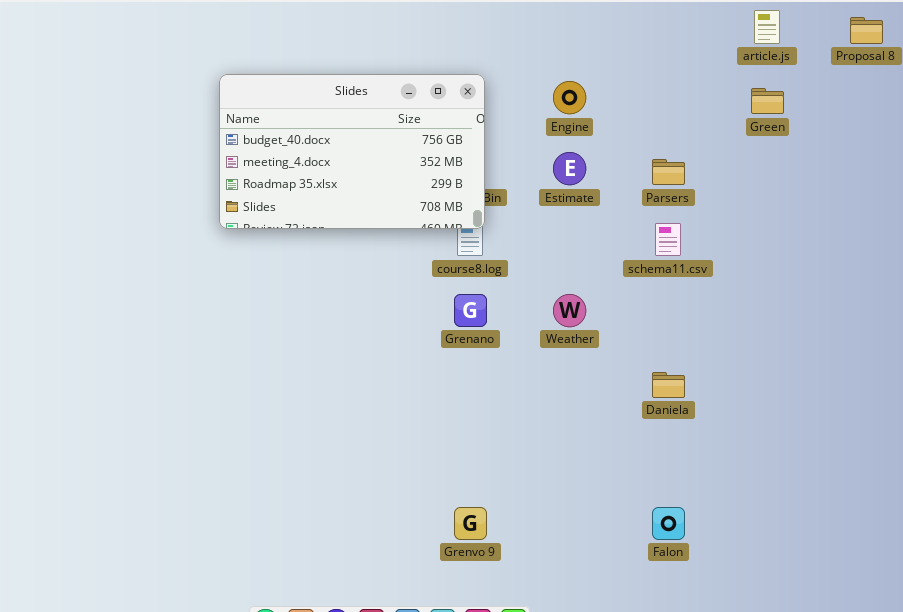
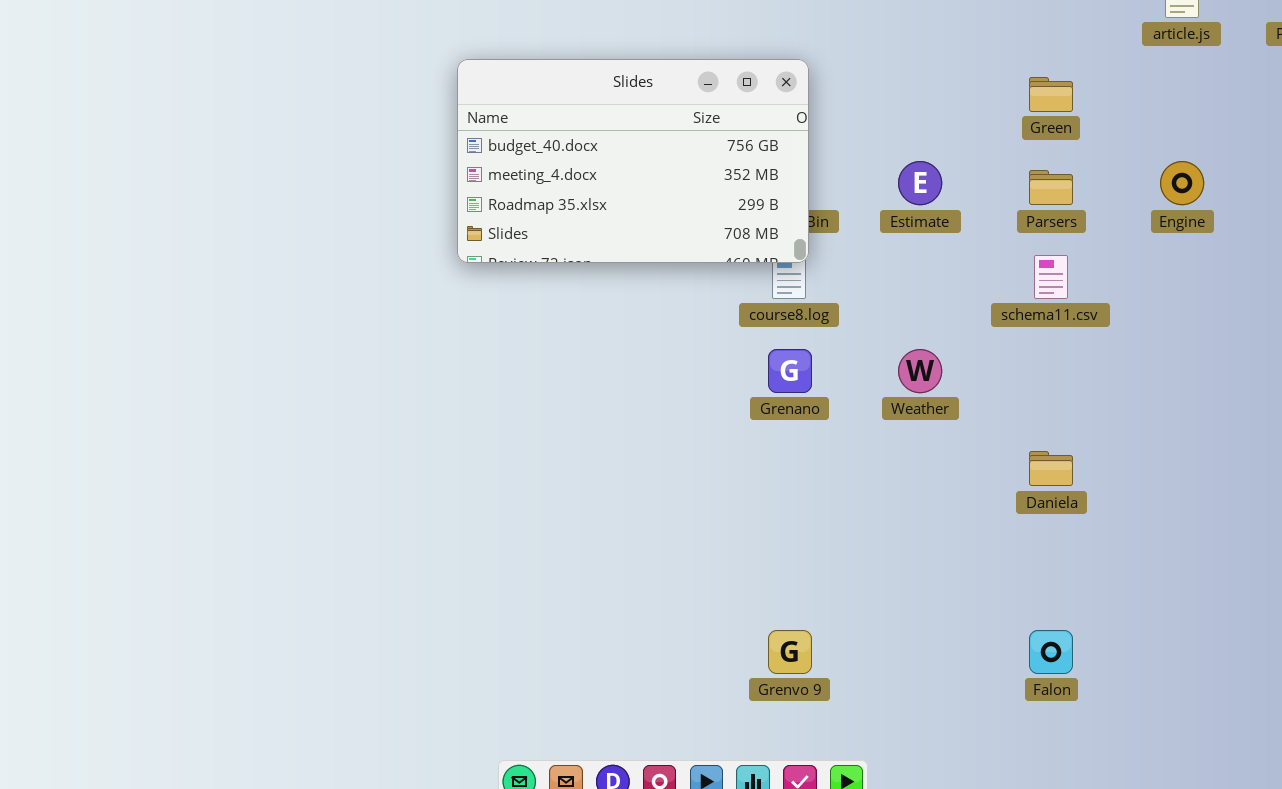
Engine: [553,81,586,114] -> [1160,161,1204,205], moved
Green: [751,88,784,114] -> [1029,77,1073,112], moved

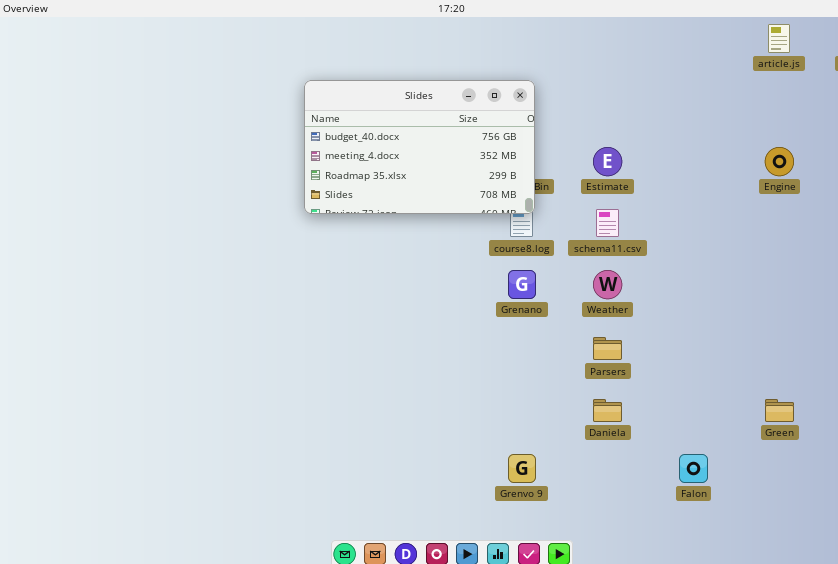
Green: [1029,77,1073,112] -> [765,399,794,422], moved
Parsers: [1029,170,1073,205] -> [593,337,622,360], moved
schema11.csv: [1034,255,1068,299] -> [596,209,619,237], moved
Daniela: [1029,451,1073,486] -> [593,399,622,422], moved

